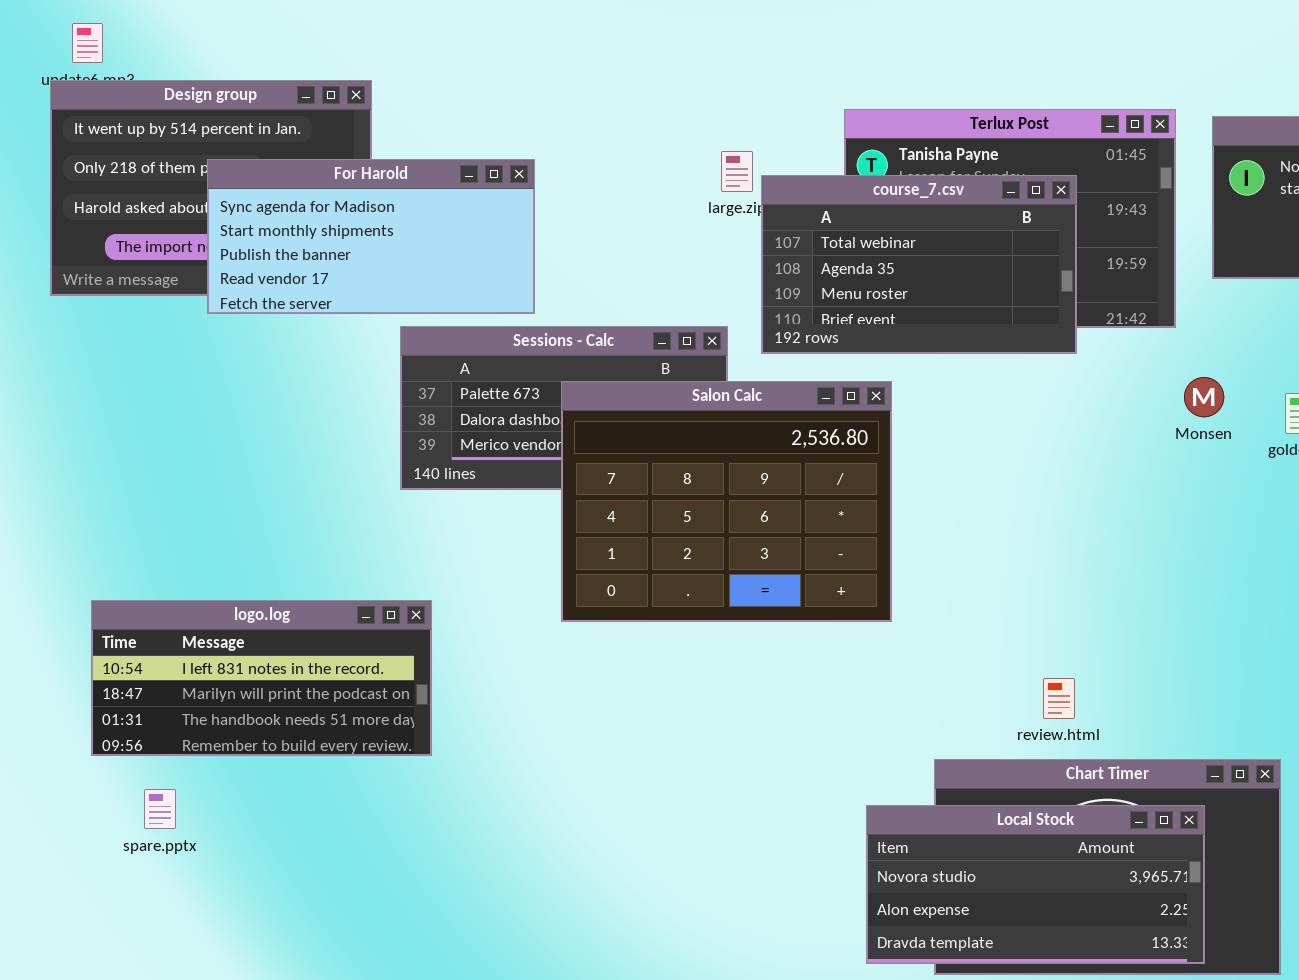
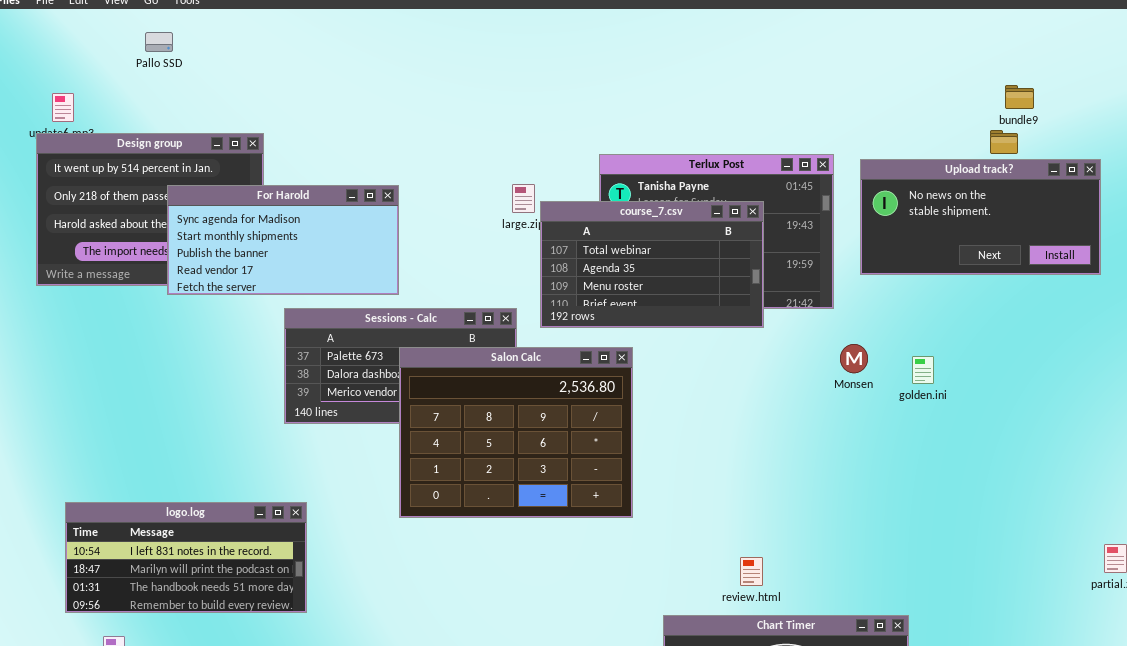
For Harold: [207,159,535,314] -> [167,185,399,295], moved

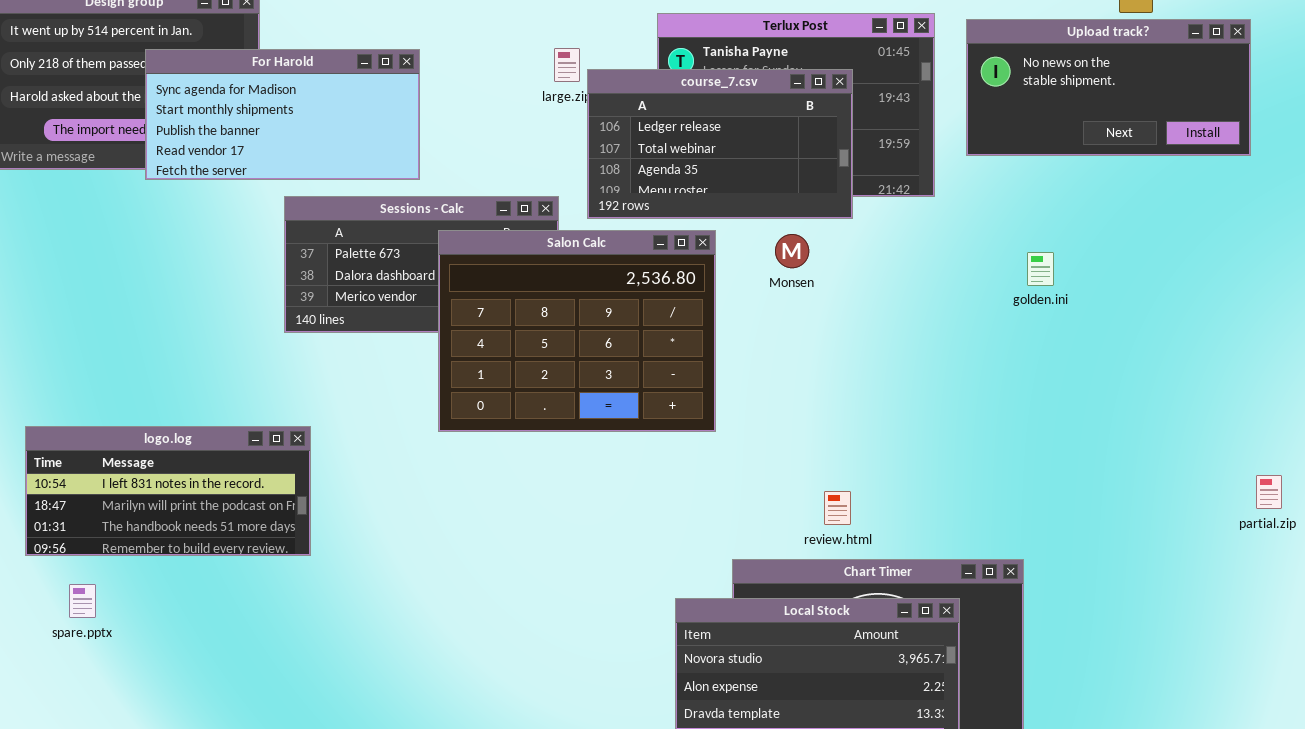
course_7.csv: [540,201,764,328] -> [587,69,853,219], scrolled up 1 row
Monsen: [840,344,868,373] -> [775,234,809,268], moved
Salon Calc: [399,347,633,518] -> [438,230,716,432], moved

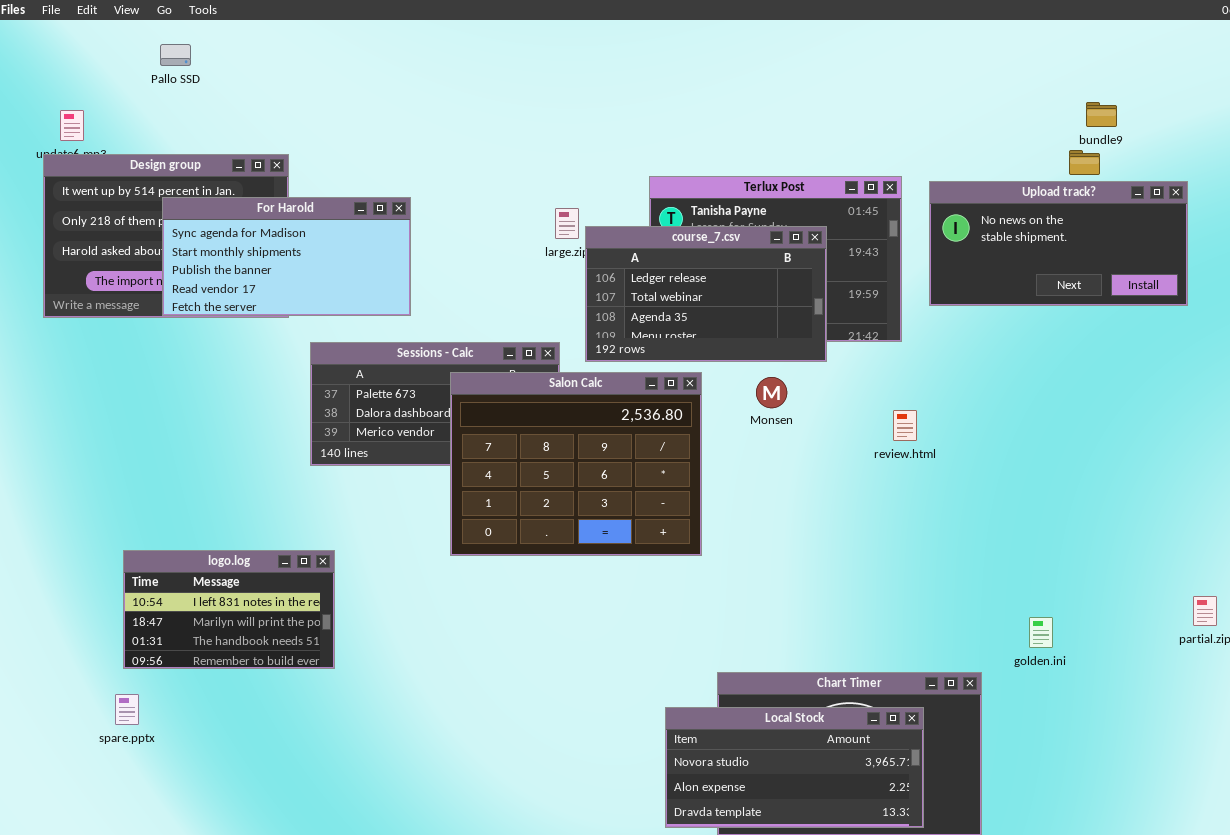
For Harold: [145,49,420,180] -> [162,197,411,316], moved
golden.ini: [1027,252,1054,286] -> [1029,617,1053,648], moved
logo.log: [25,426,311,556] -> [123,550,335,669], resized
review.html: [824,491,851,525] -> [893,410,917,441], moved

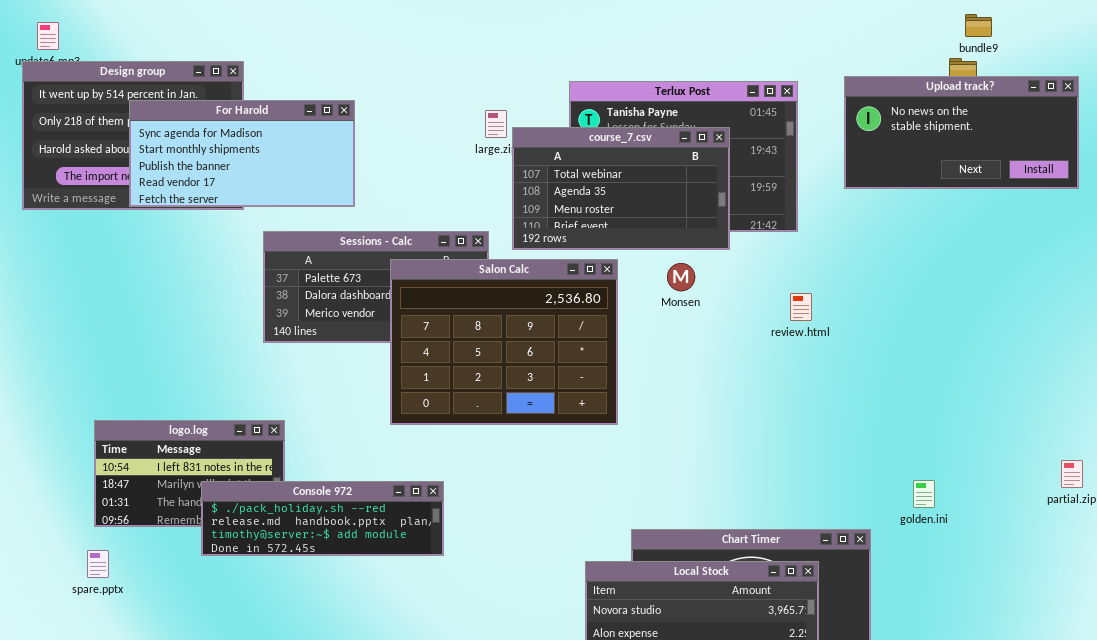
Upload track?: [929,181,1188,306] -> [844,76,1079,189], moved
course_7.csv: [585,226,827,362] -> [512,127,730,250], scrolled down 1 row
Console 972: none -> [201,481,444,556], opened

